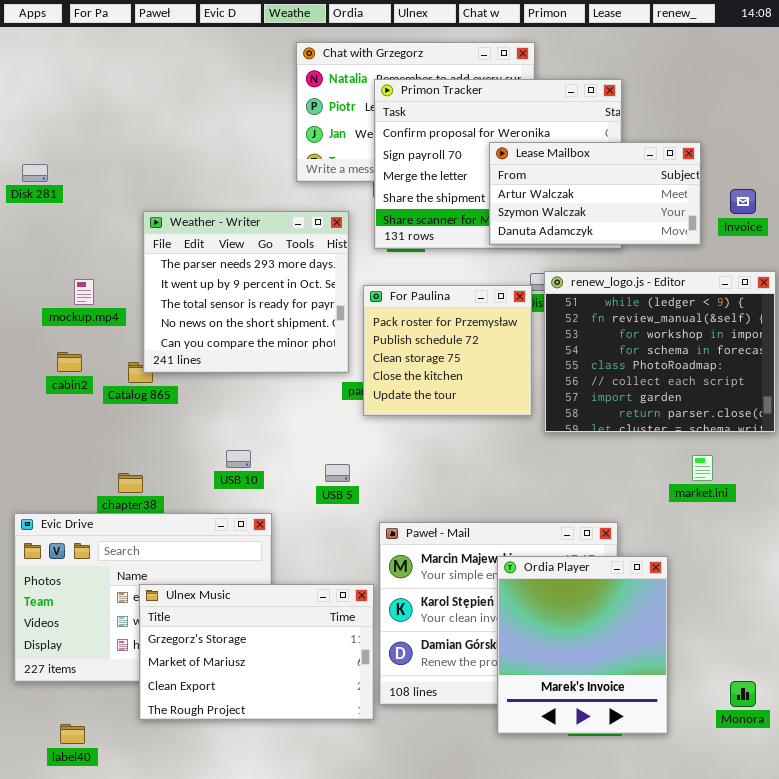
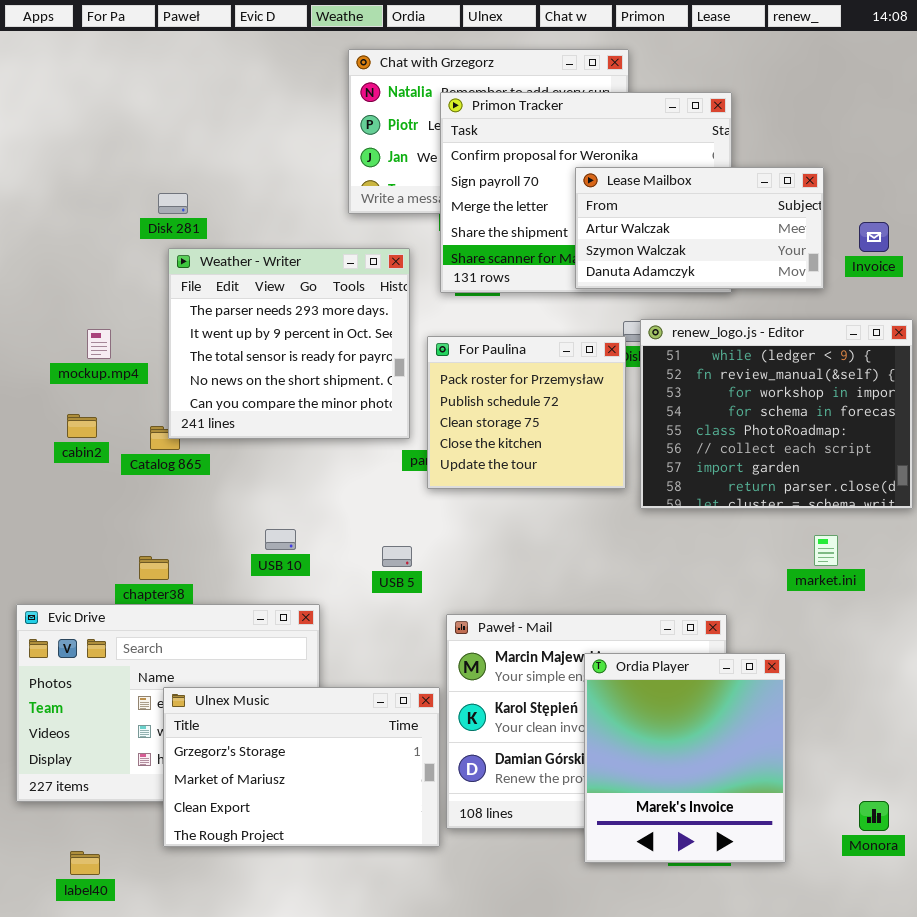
Disk 281: [22,164,48,182] -> [158,193,188,214], moved

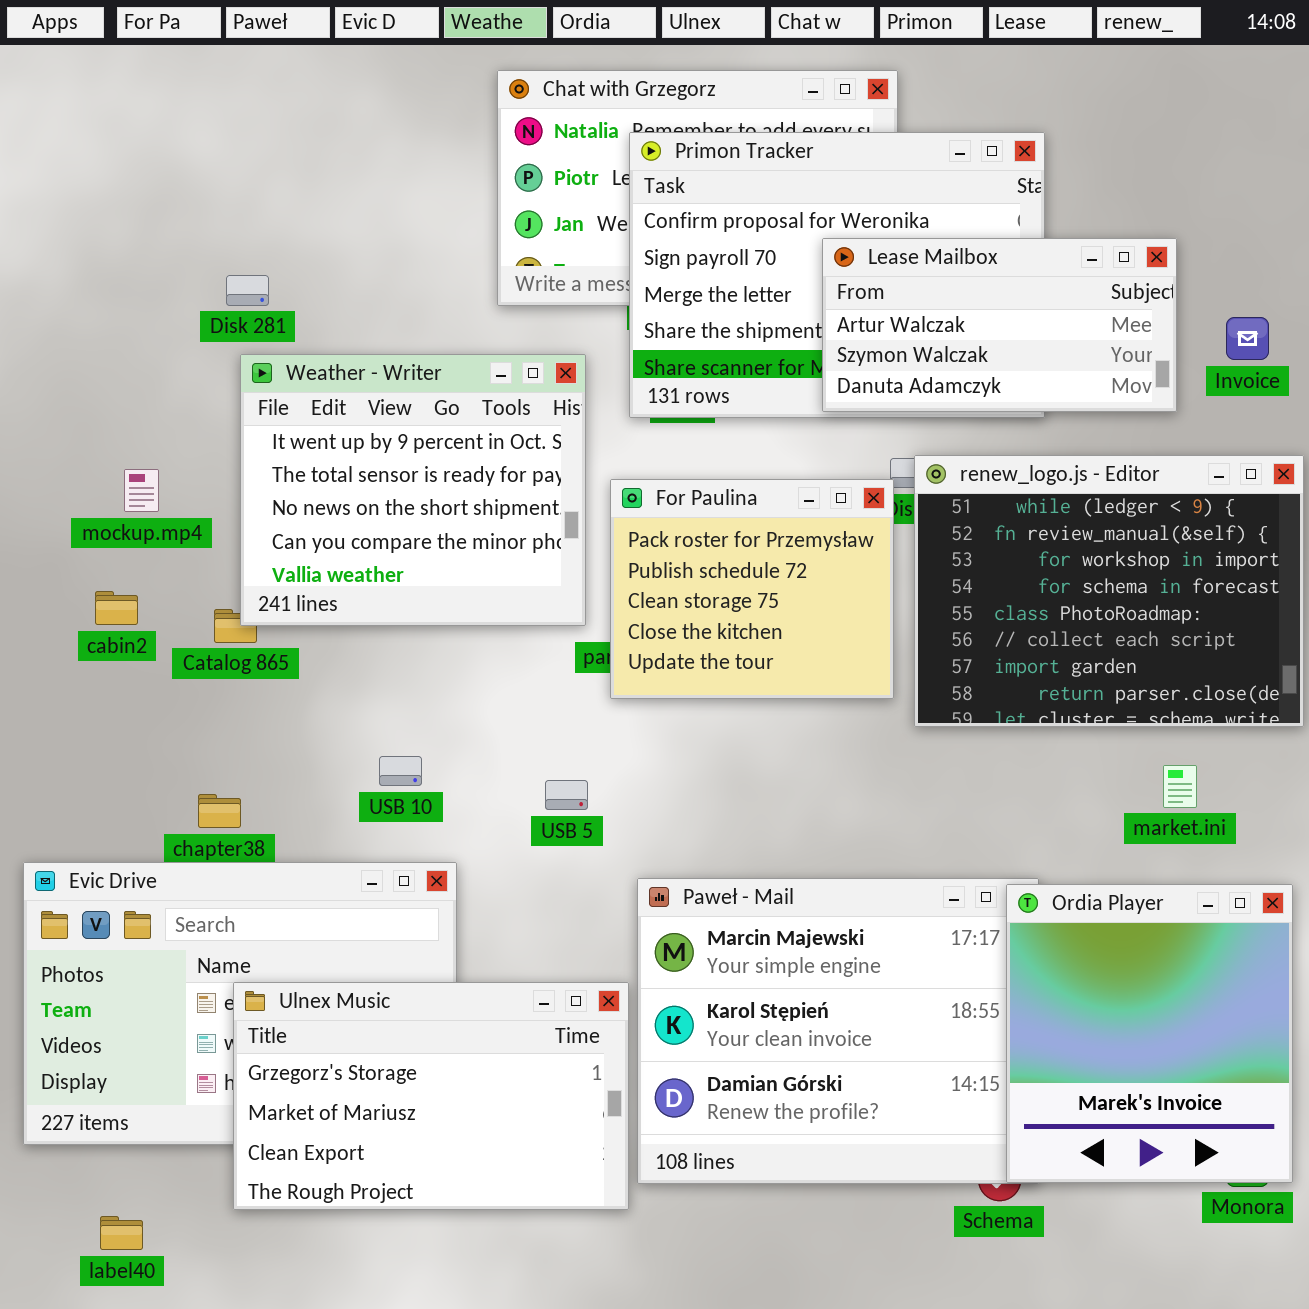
Weather - Writer: [168,248,410,439] -> [240,354,586,626], scrolled down 1 row
Ordia Player: [584,653,786,863] -> [1006,884,1293,1183], moved

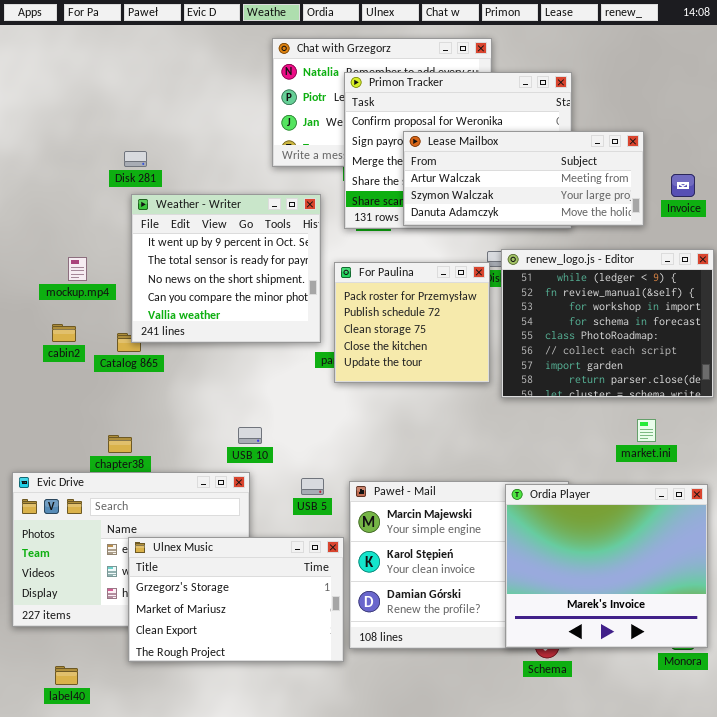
Lease Mailbox: [822,238,1177,412] -> [403,131,644,226], resized
USB 10: [379,756,422,786] -> [238,427,262,444], moved
USB 5: [545,780,588,810] -> [301,478,324,495], moved
Ordia Player: [1006,884,1293,1183] -> [505,484,708,648], resized

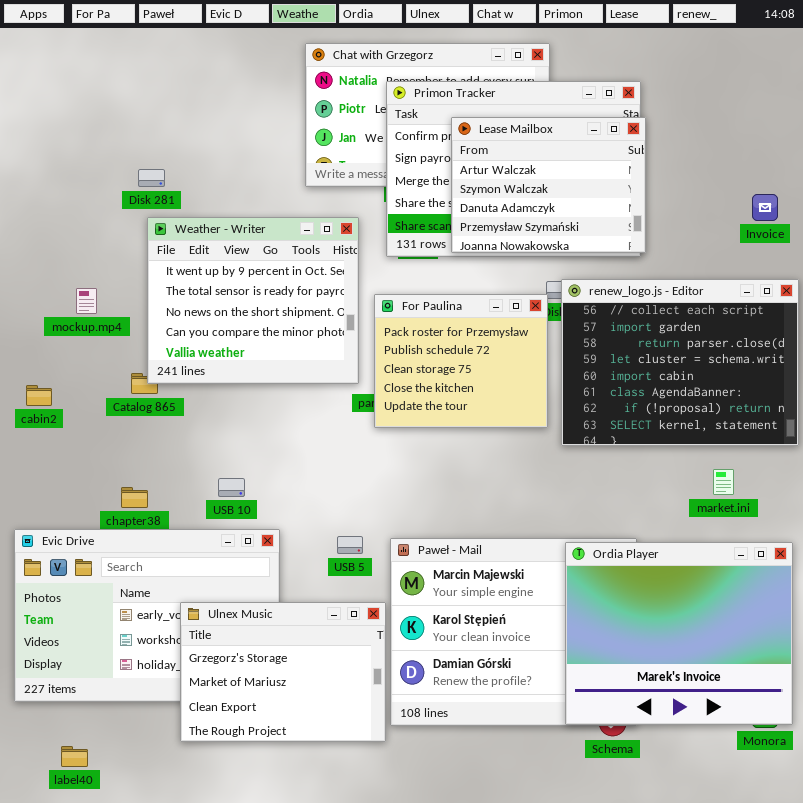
Lease Mailbox: [403,131,644,226] -> [451,117,646,253], resized
renew_logo.js - Editor: [501,249,714,398] -> [561,279,799,446], scrolled down 5 rows
cabin2: [52,324,76,342] -> [26,385,52,406], moved
USB 10: [238,427,262,444] -> [218,478,245,497], moved
Ulnex Music: [128,537,344,662] -> [180,602,386,742], resized

